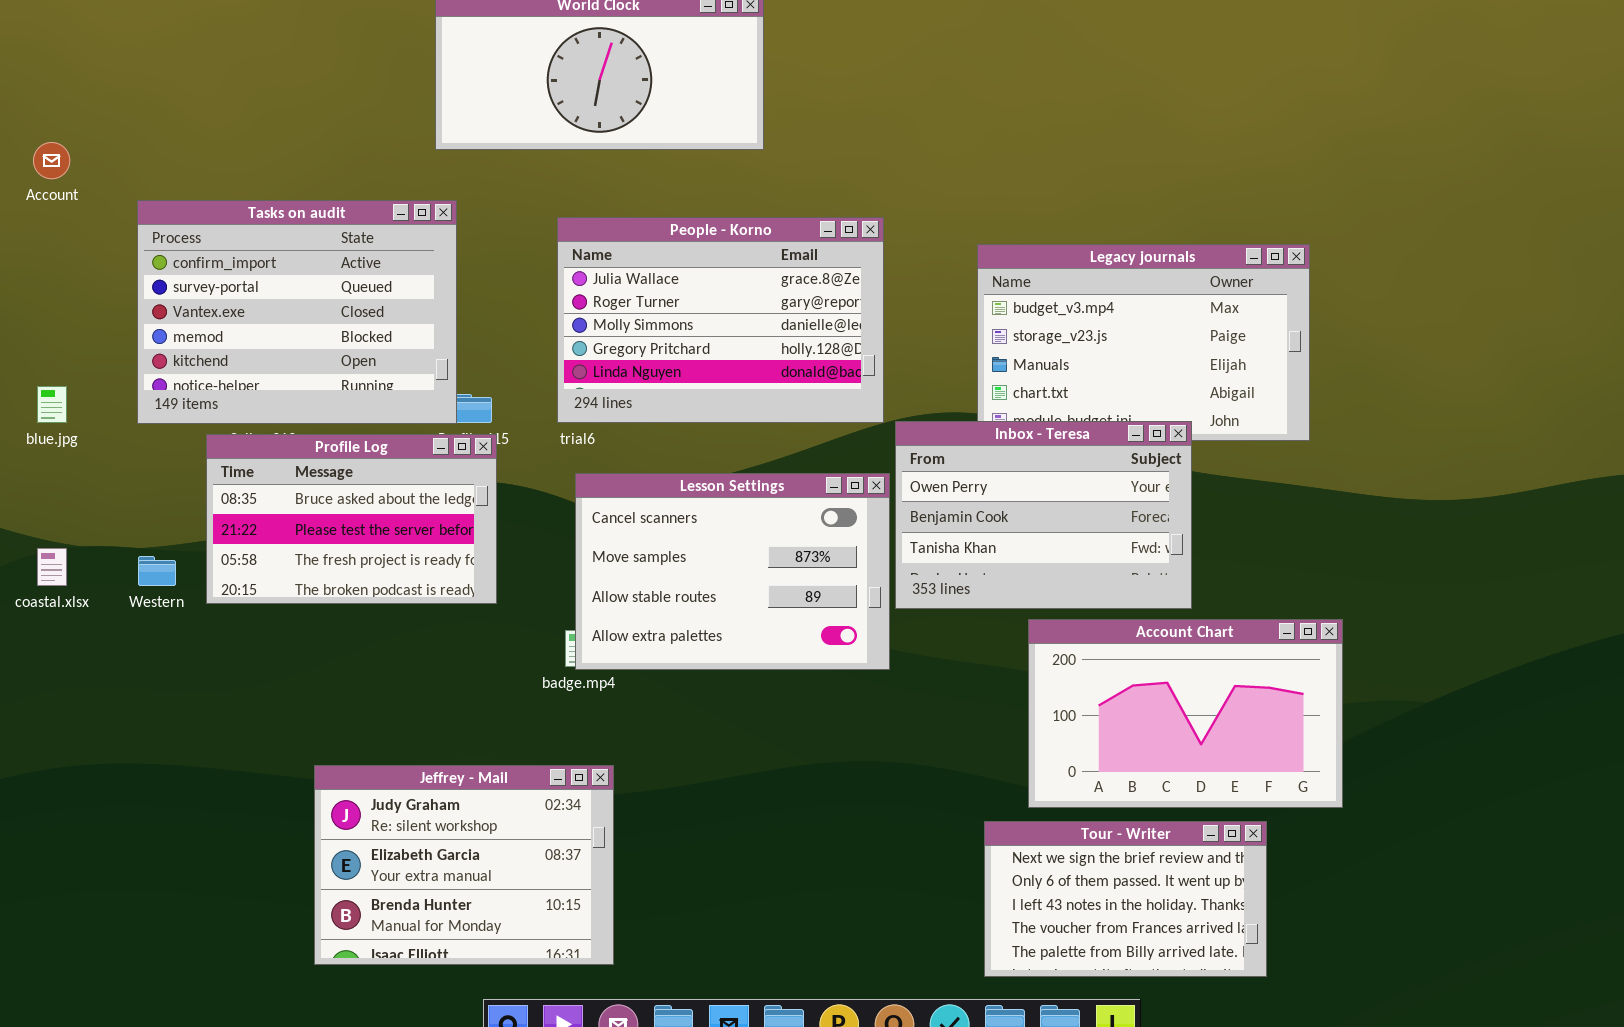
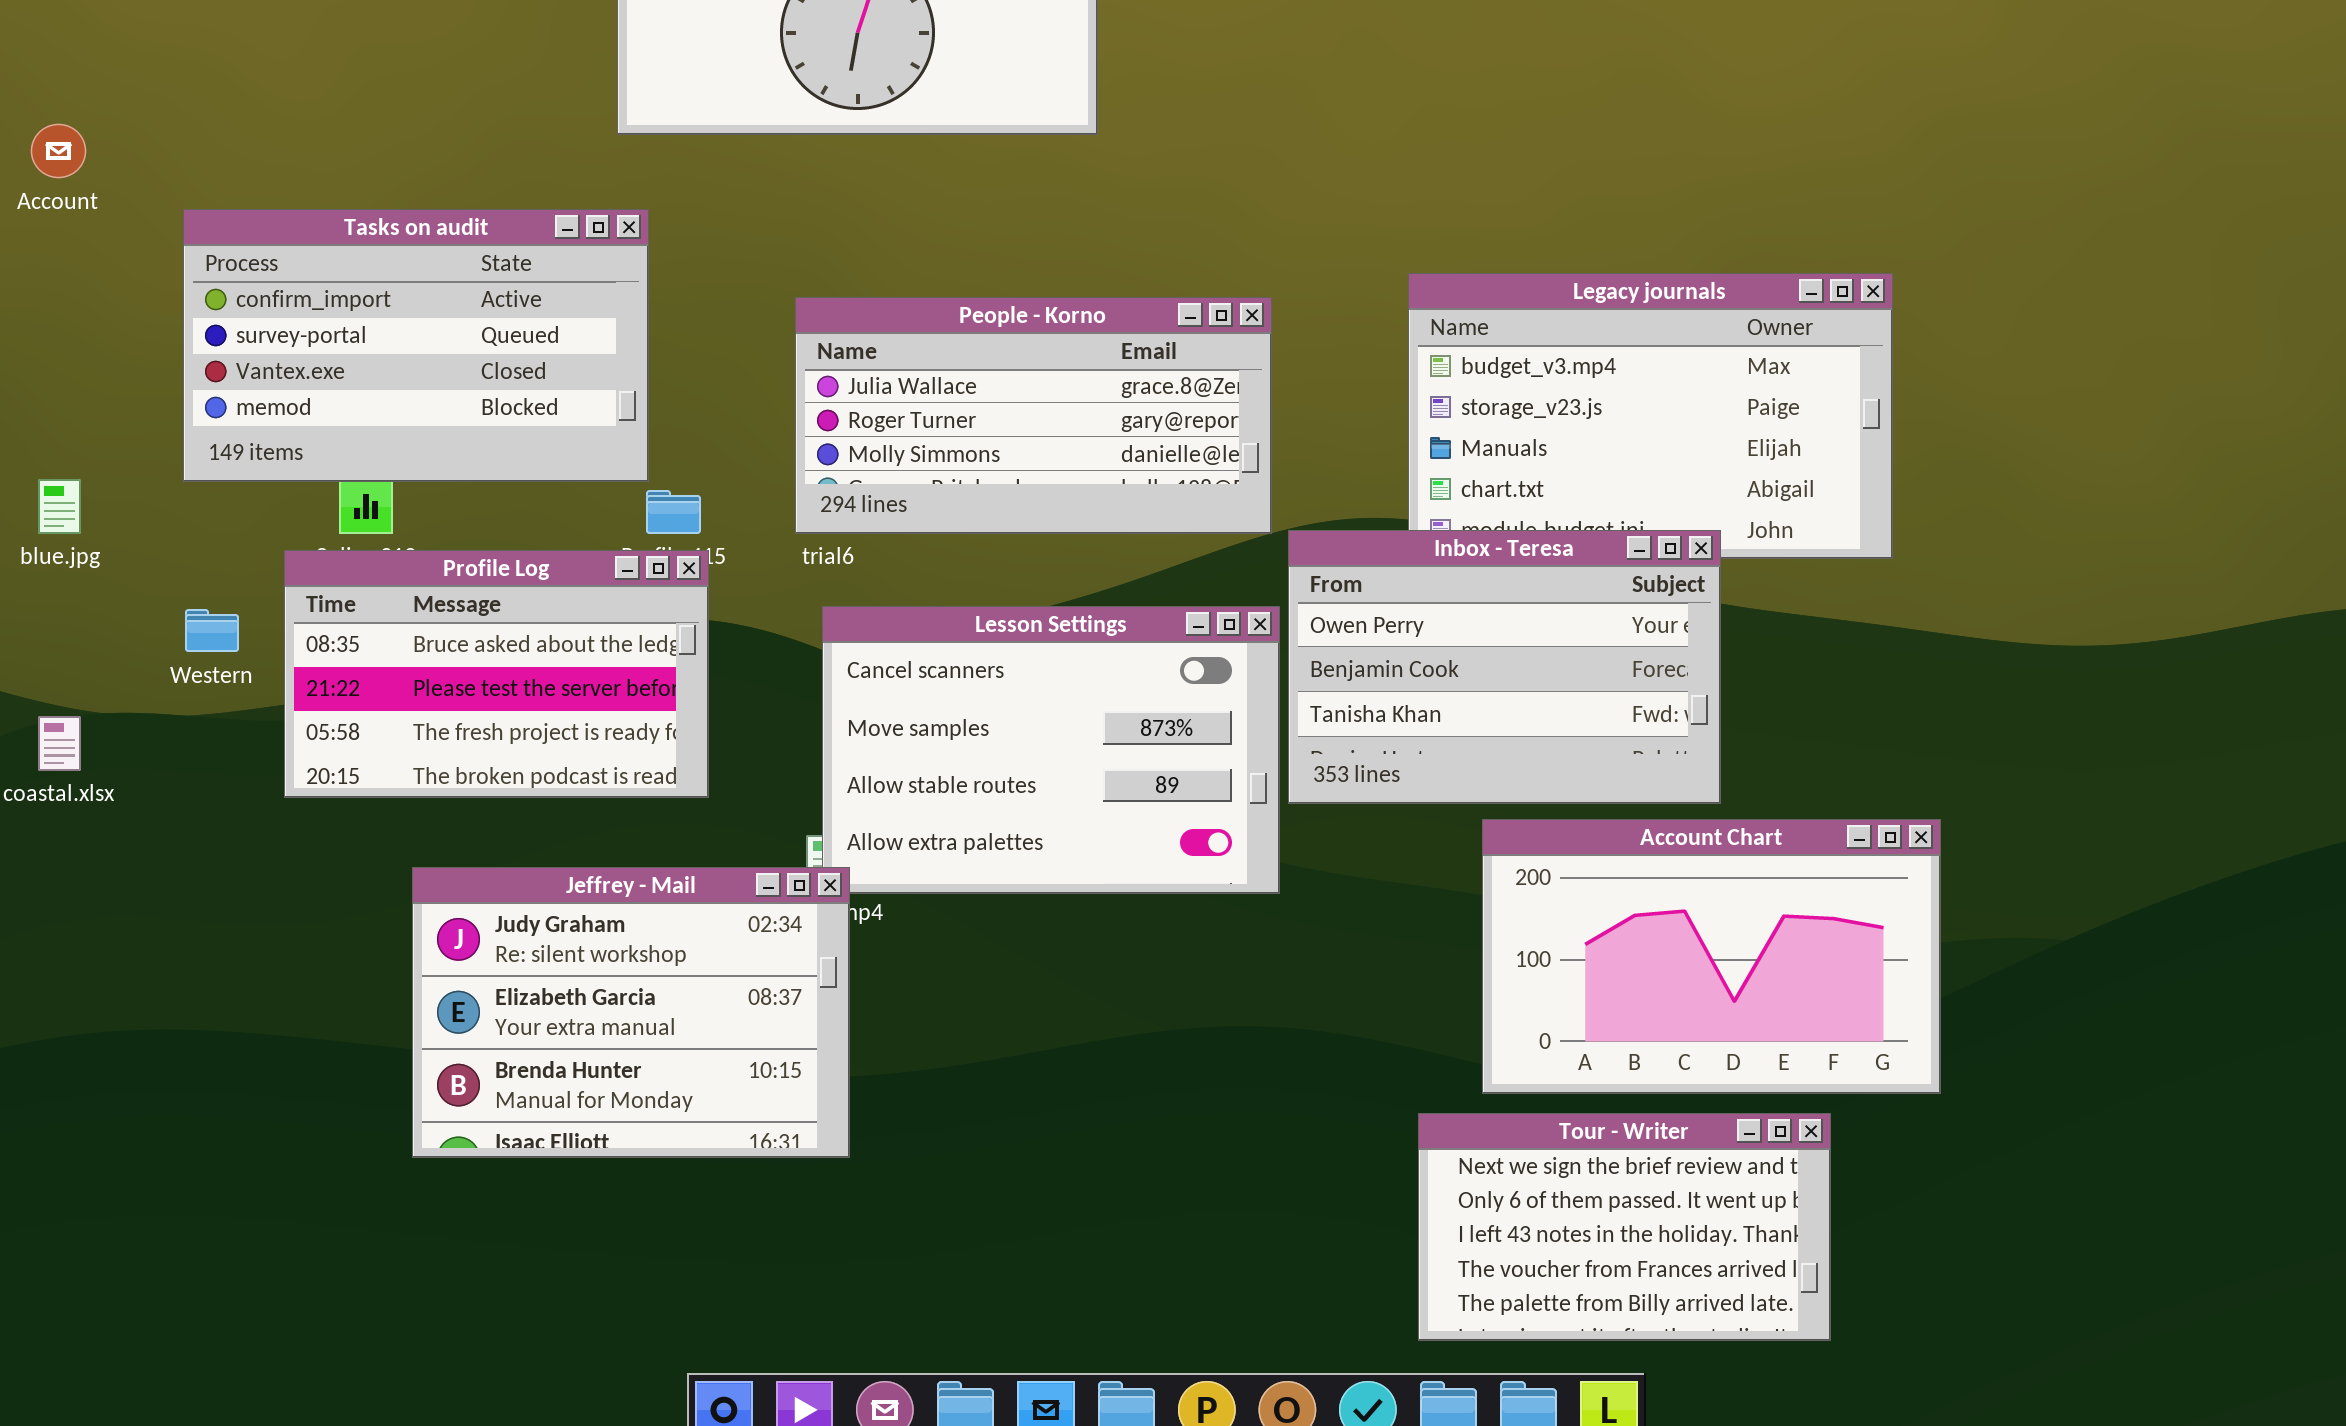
Tasks on audit: [137,200,457,424] -> [183,209,649,482], resized
People - Korno: [557,217,884,423] -> [795,297,1272,534], resized
Western: [138,556,176,586] -> [185,609,239,652], moved
Jeffrey - Mail: [314,765,614,965] -> [412,867,850,1158], moved

